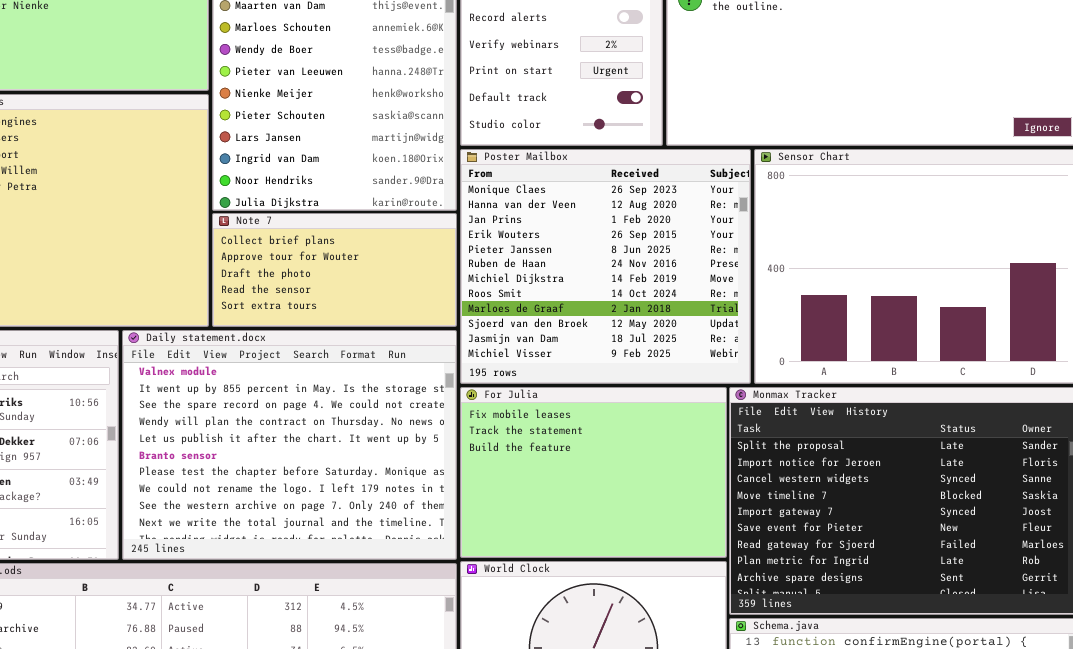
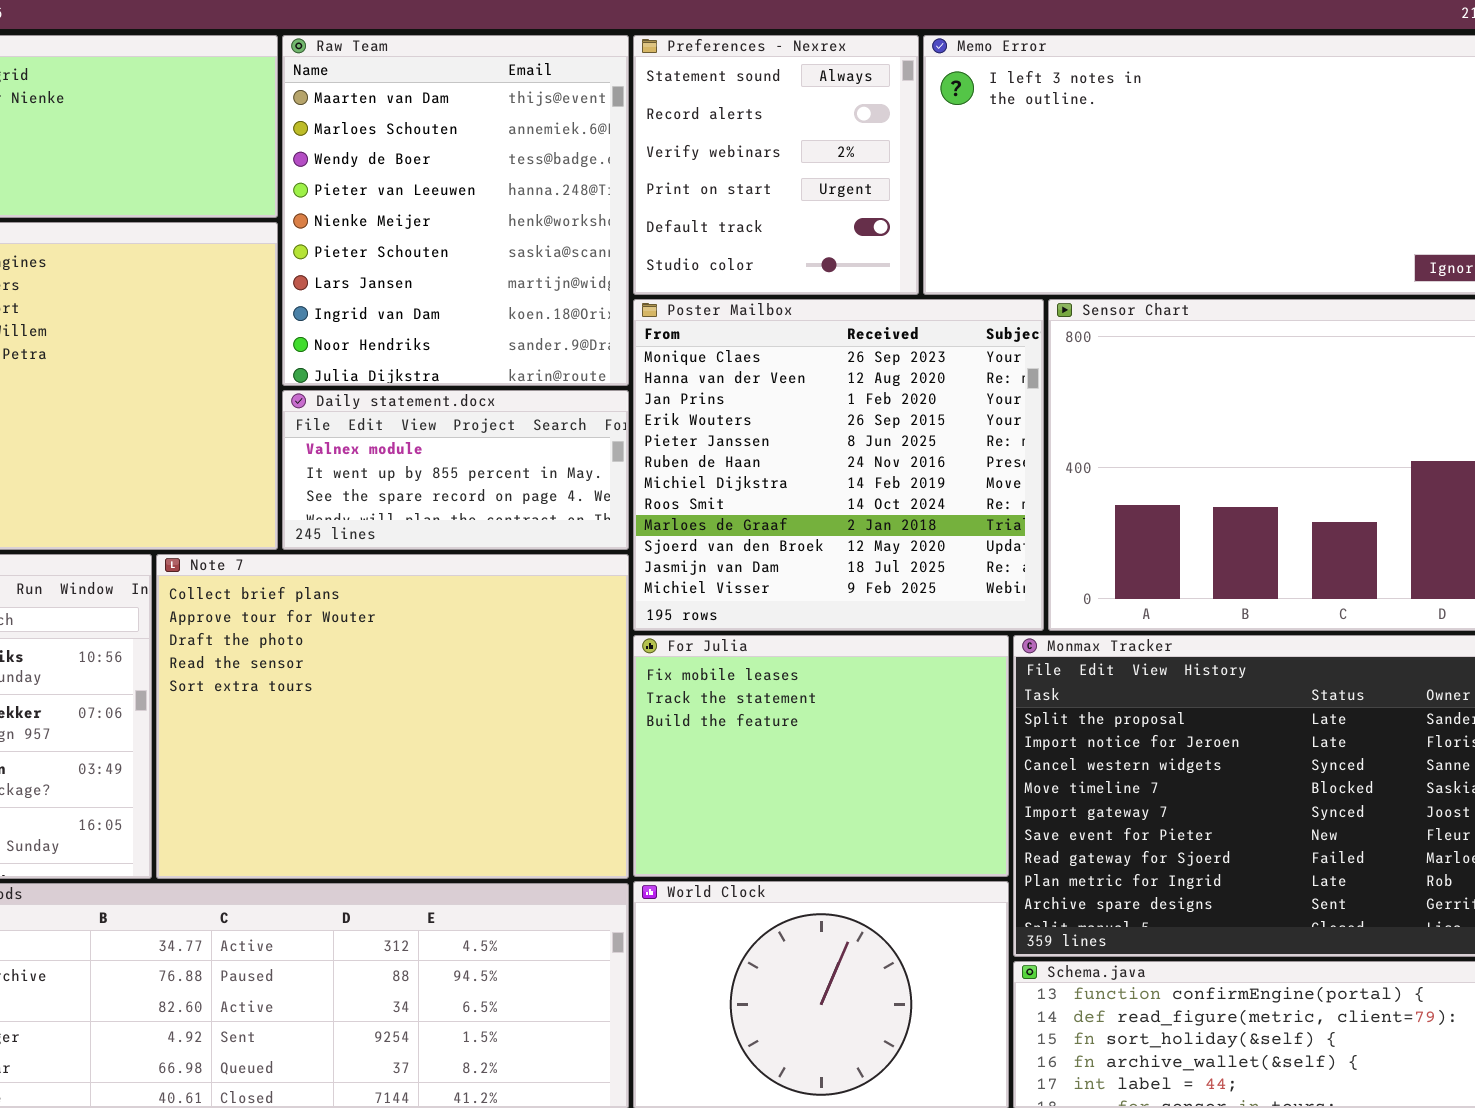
Note 7: [212,213,457,327] -> [156,554,629,879], moved, resized
Daily statement.docx: [122,330,457,560] -> [282,390,629,550], moved, resized

